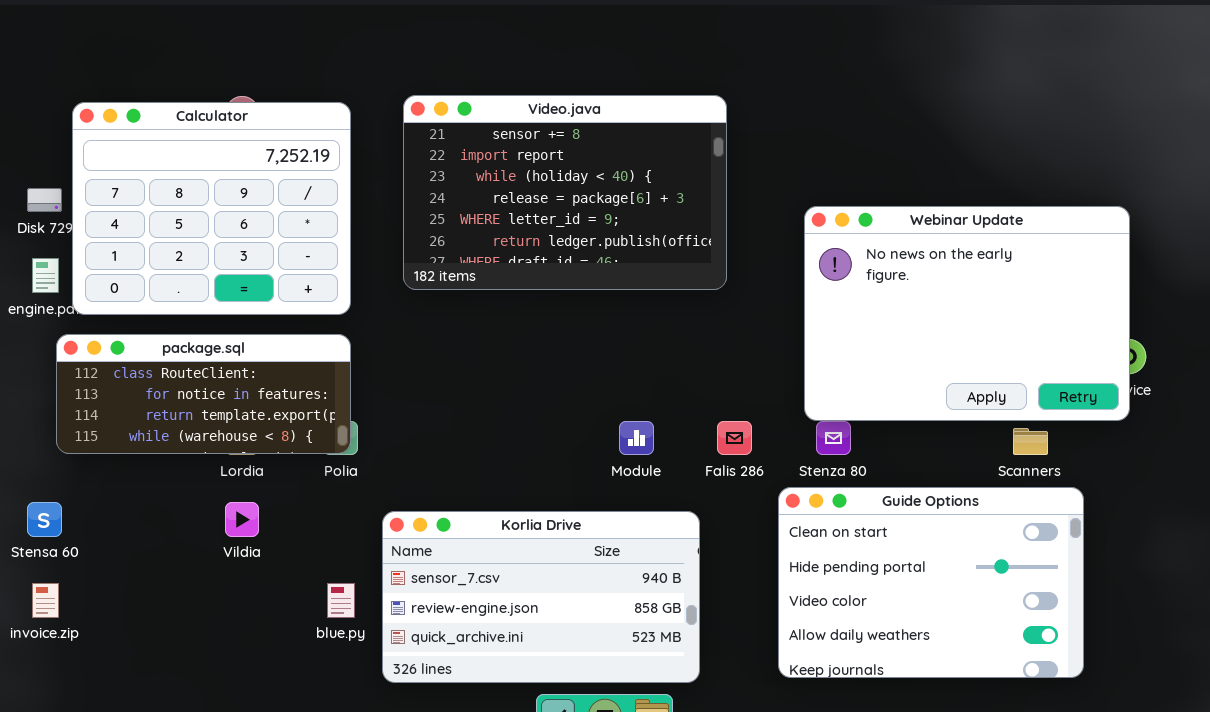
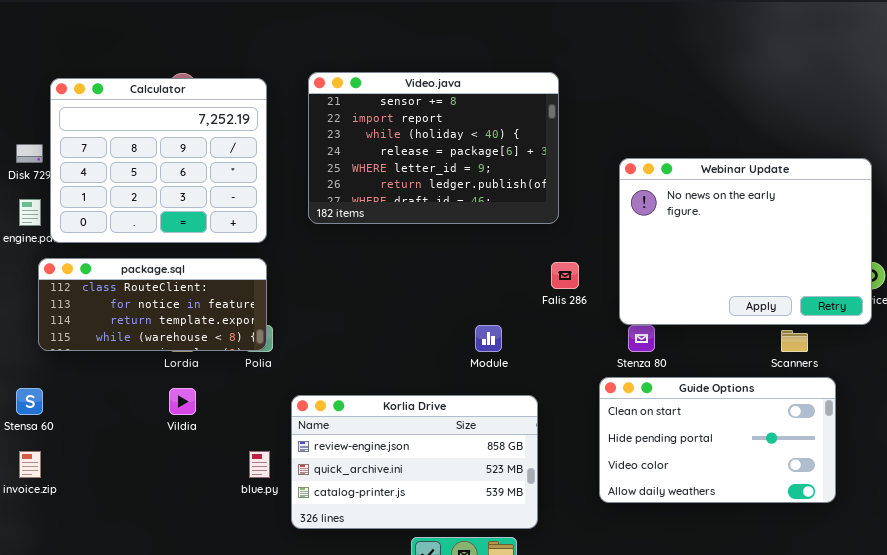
Falis 286: [717,421,752,455] -> [551,262,579,289], moved
Guide Options: [778,487,1084,678] -> [599,377,836,503], resized
Korlia Drive: [382,511,700,683] -> [291,395,538,529], scrolled down 1 row

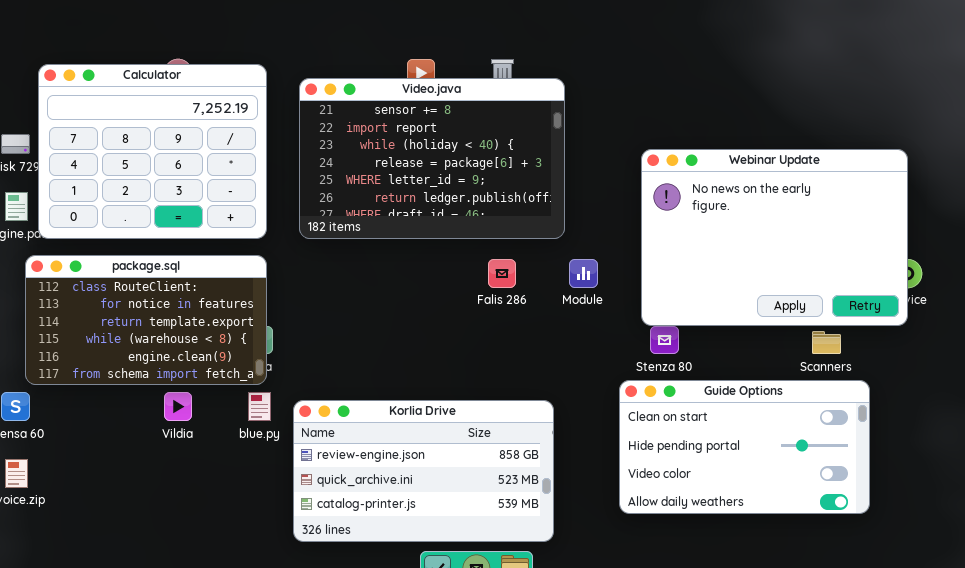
Video.java: [308,72,559,224] -> [299,78,565,239], moved
package.sql: [38,258,267,351] -> [25,255,267,385], resized
Falis 286: [551,262,579,289] -> [488,259,516,288], moved
Module: [475,325,502,352] -> [569,259,598,288], moved
blue.py: [249,451,270,478] -> [248,392,271,421], moved

